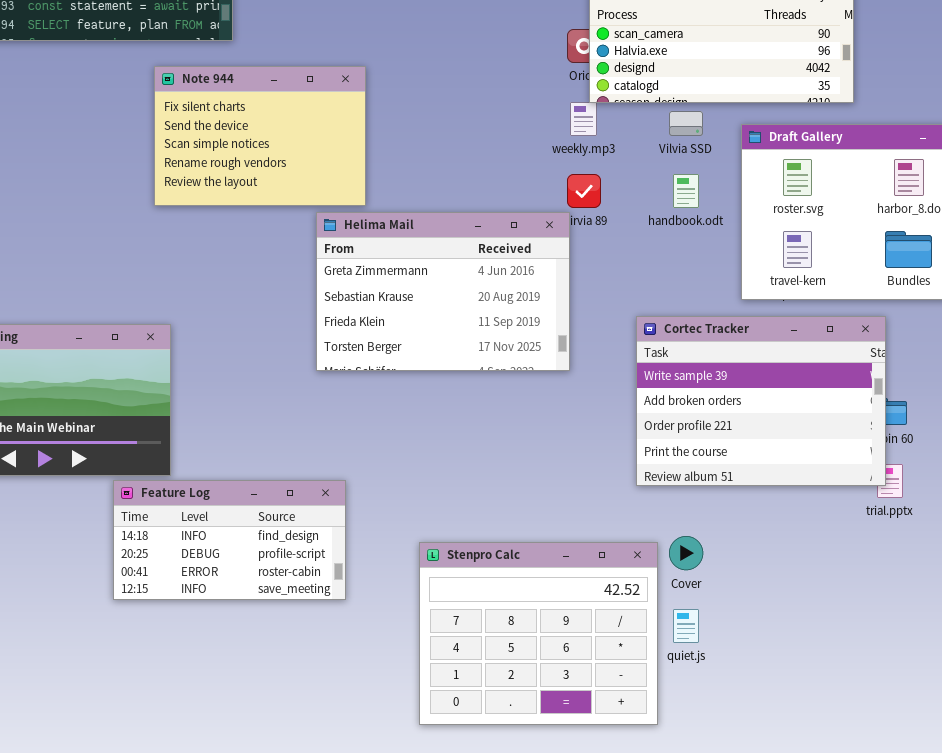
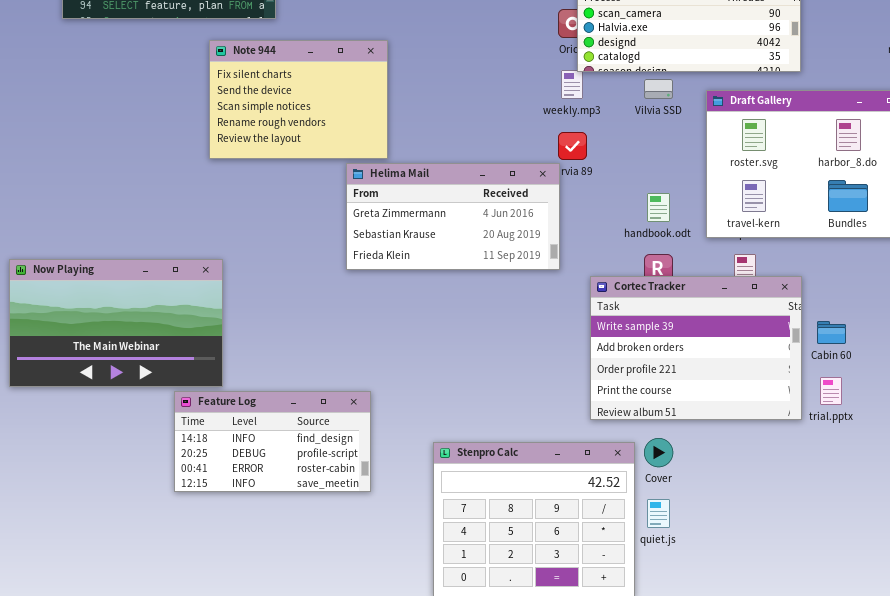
handbook.odt: [673,174,699,208] -> [647,193,670,222], moved
Helima Mail: [316,212,570,371] -> [346,163,560,270], resized
Cortec Tracker: [636,316,886,486] -> [590,276,802,420], moved

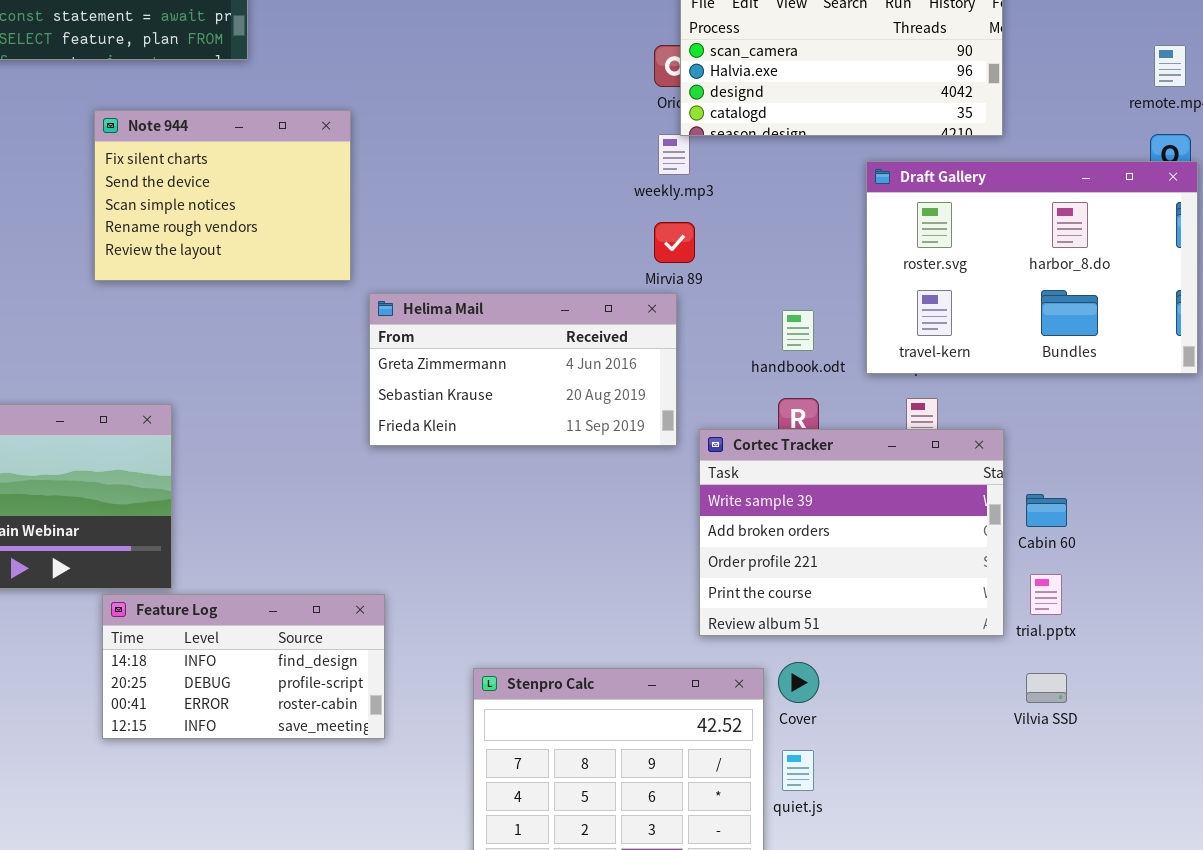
Note 944: [209,40,388,159] -> [94,110,351,281], moved
Vilvia SSD: [644,79,673,99] -> [1026,673,1067,703], moved
Helima Mail: [346,163,560,270] -> [369,293,677,446], moved

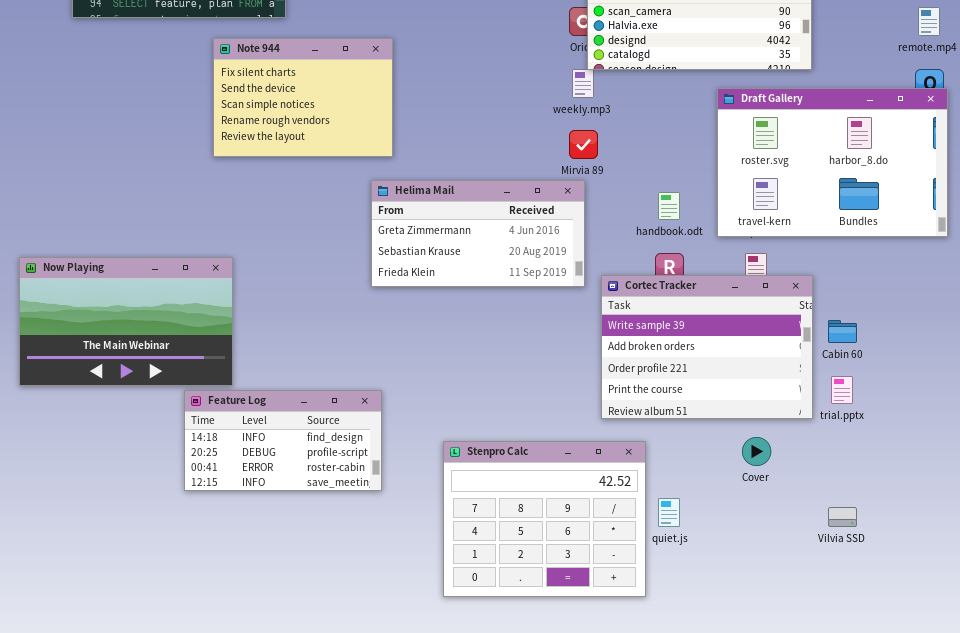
Note 944: [94,110,351,281] -> [213,38,393,157], moved
Cover: [778,662,819,703] -> [742,437,771,466], moved
Vilvia SSD: [1026,673,1067,703] -> [828,507,857,527], moved

